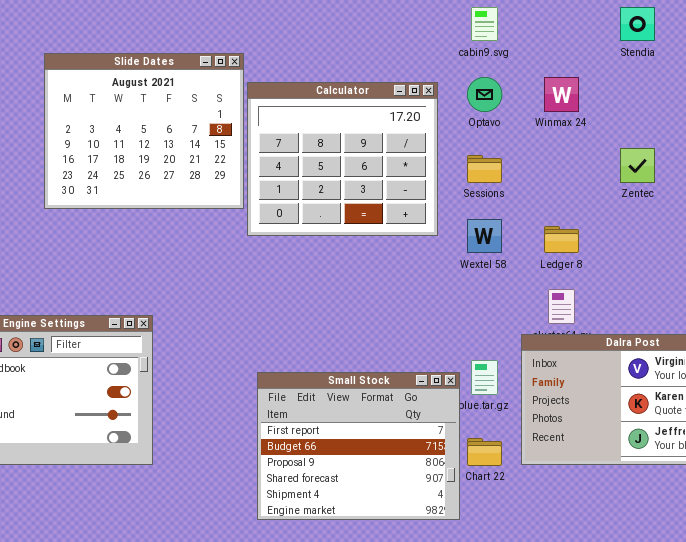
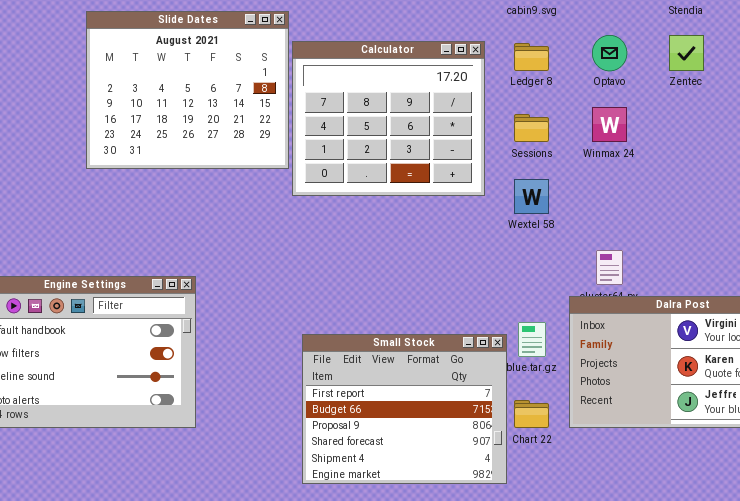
Optavo: [467,77,502,112] -> [592,35,627,71], moved
Winmax 24: [544,77,579,112] -> [592,107,627,142], moved
Zentec: [620,148,655,183] -> [669,35,704,71], moved
Ledger 8: [544,226,579,253] -> [514,43,549,71], moved

